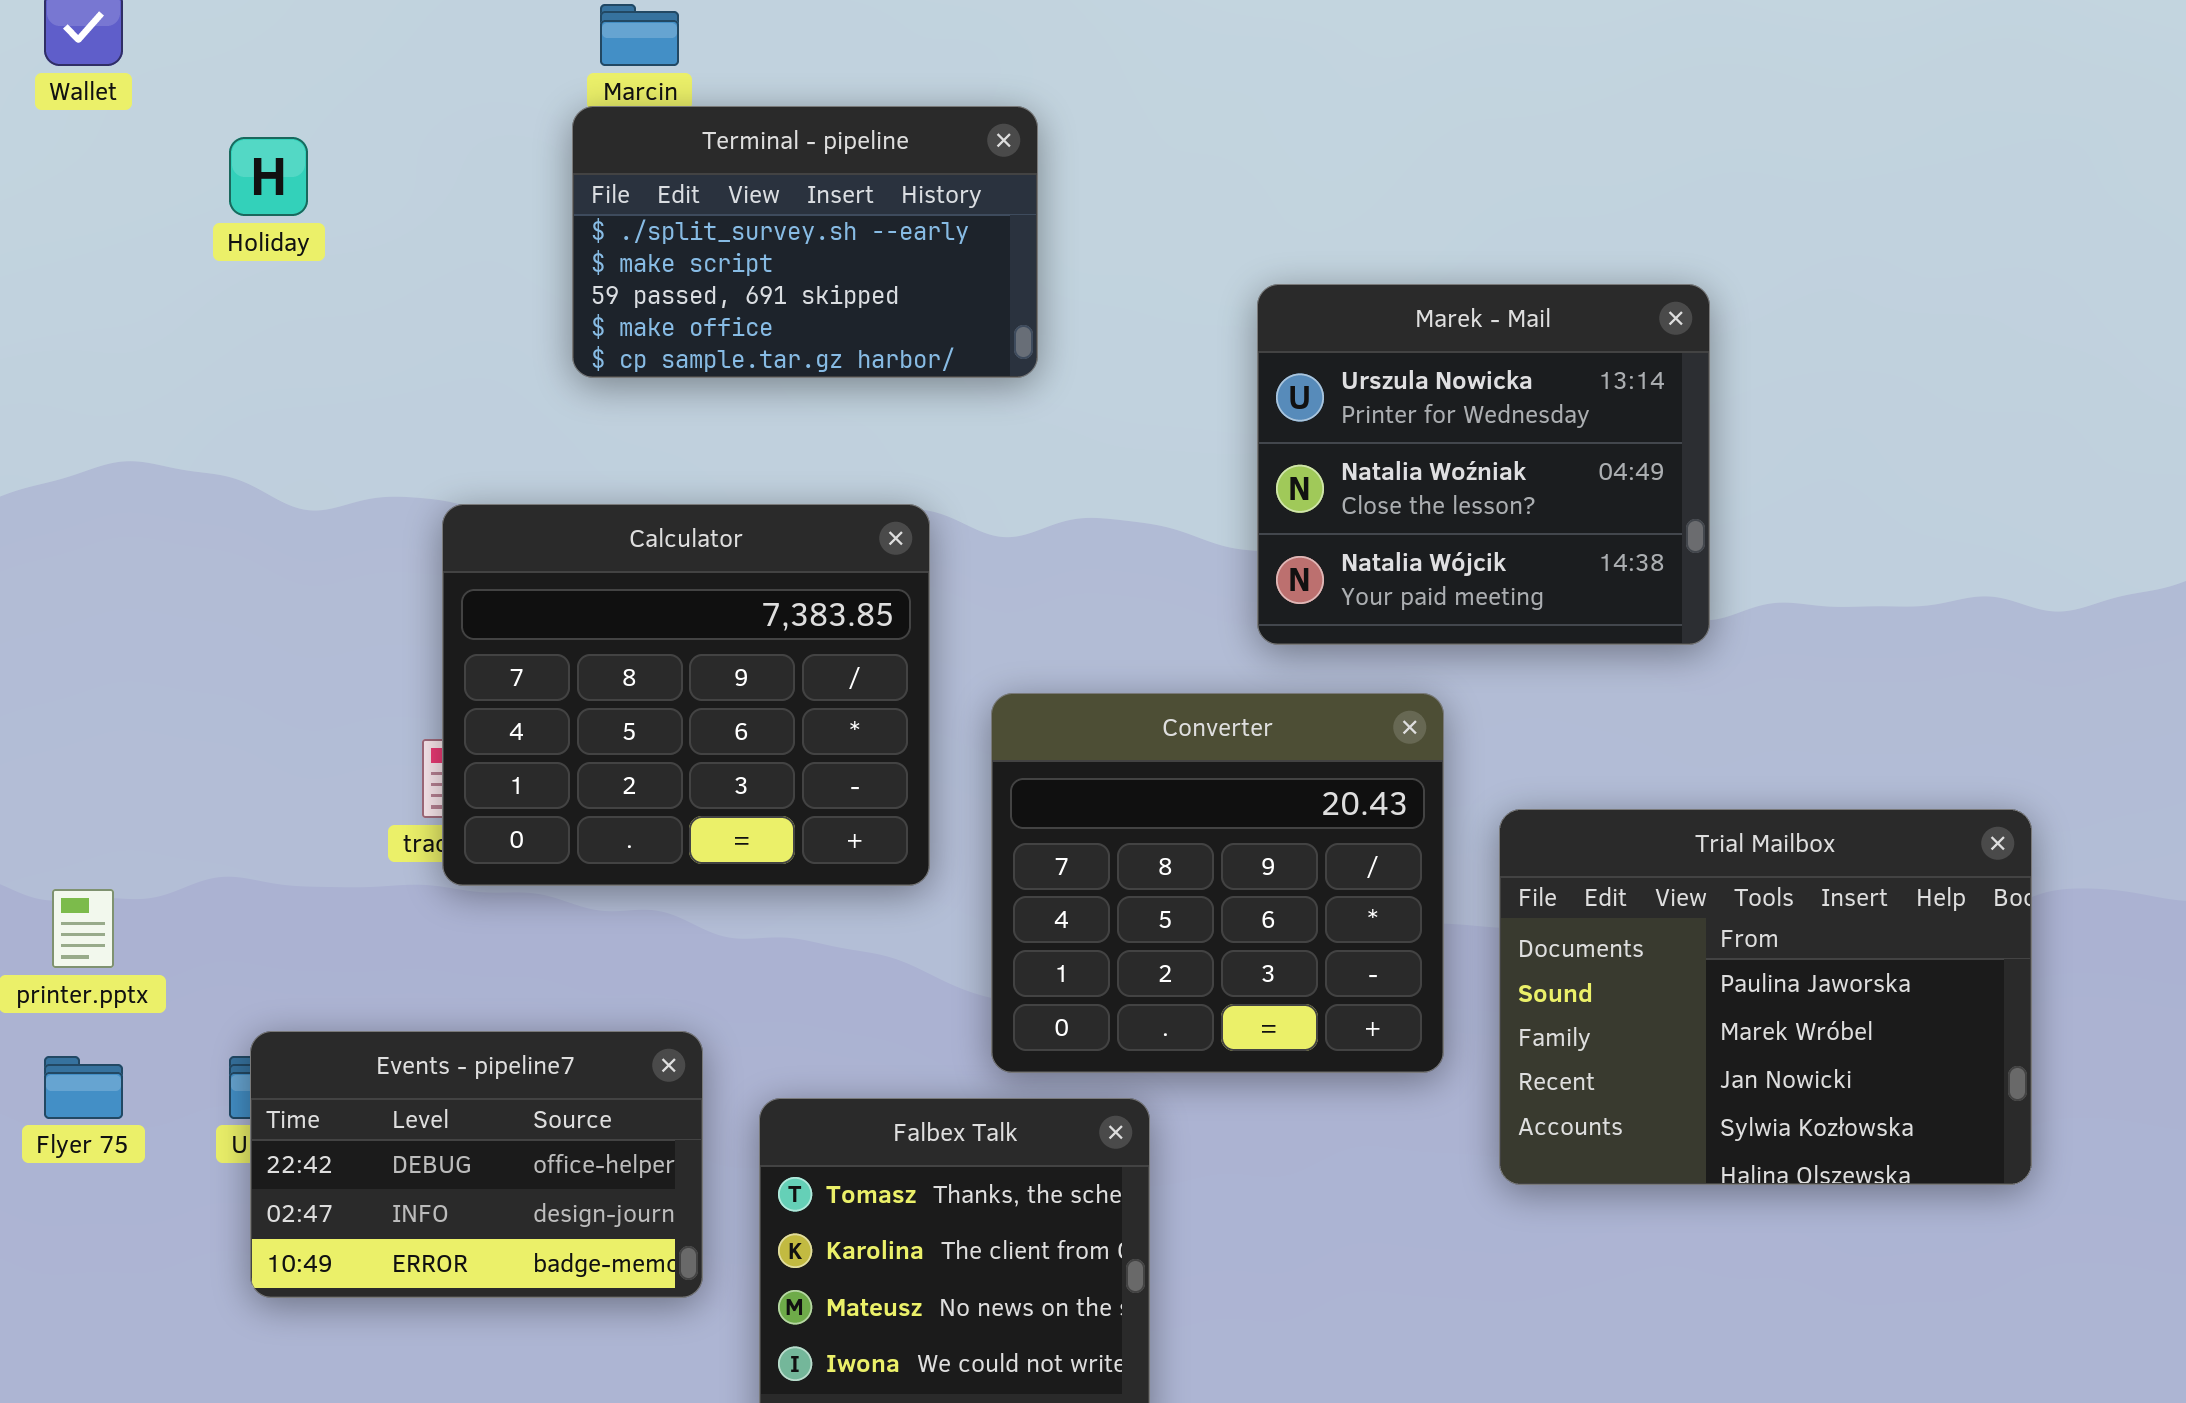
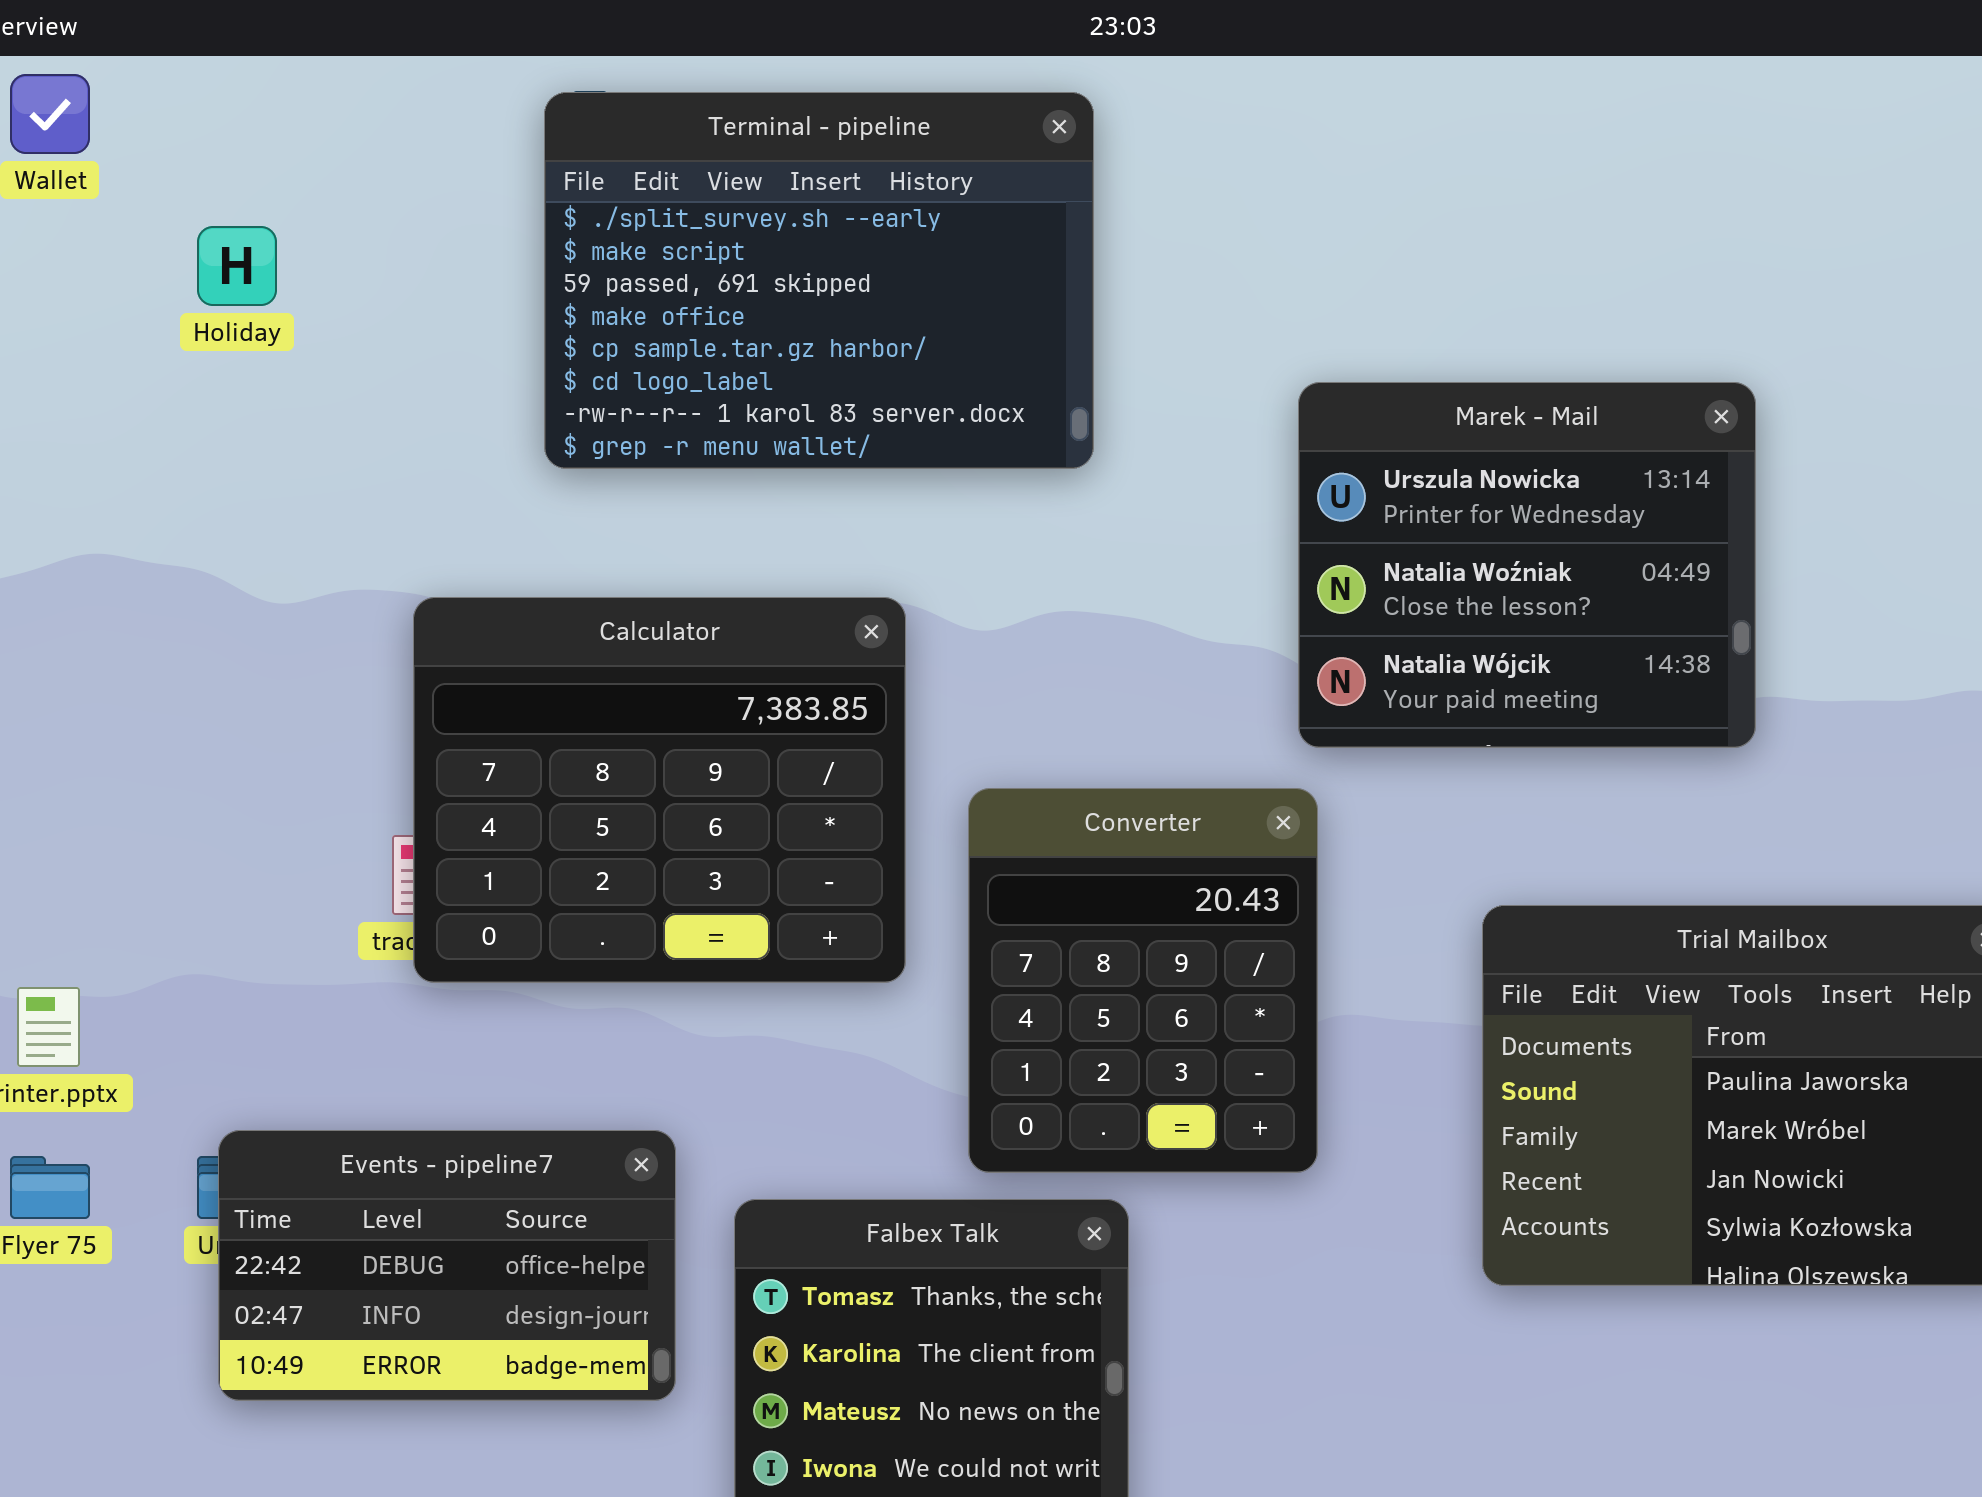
Terminal - pipeline: [572,106,1038,378] -> [544,92,1094,469], resized
Marek - Mail: [1257,284,1710,645] -> [1298,382,1756,748], moved
Converter: [991,693,1444,1073] -> [968,788,1318,1173], resized

